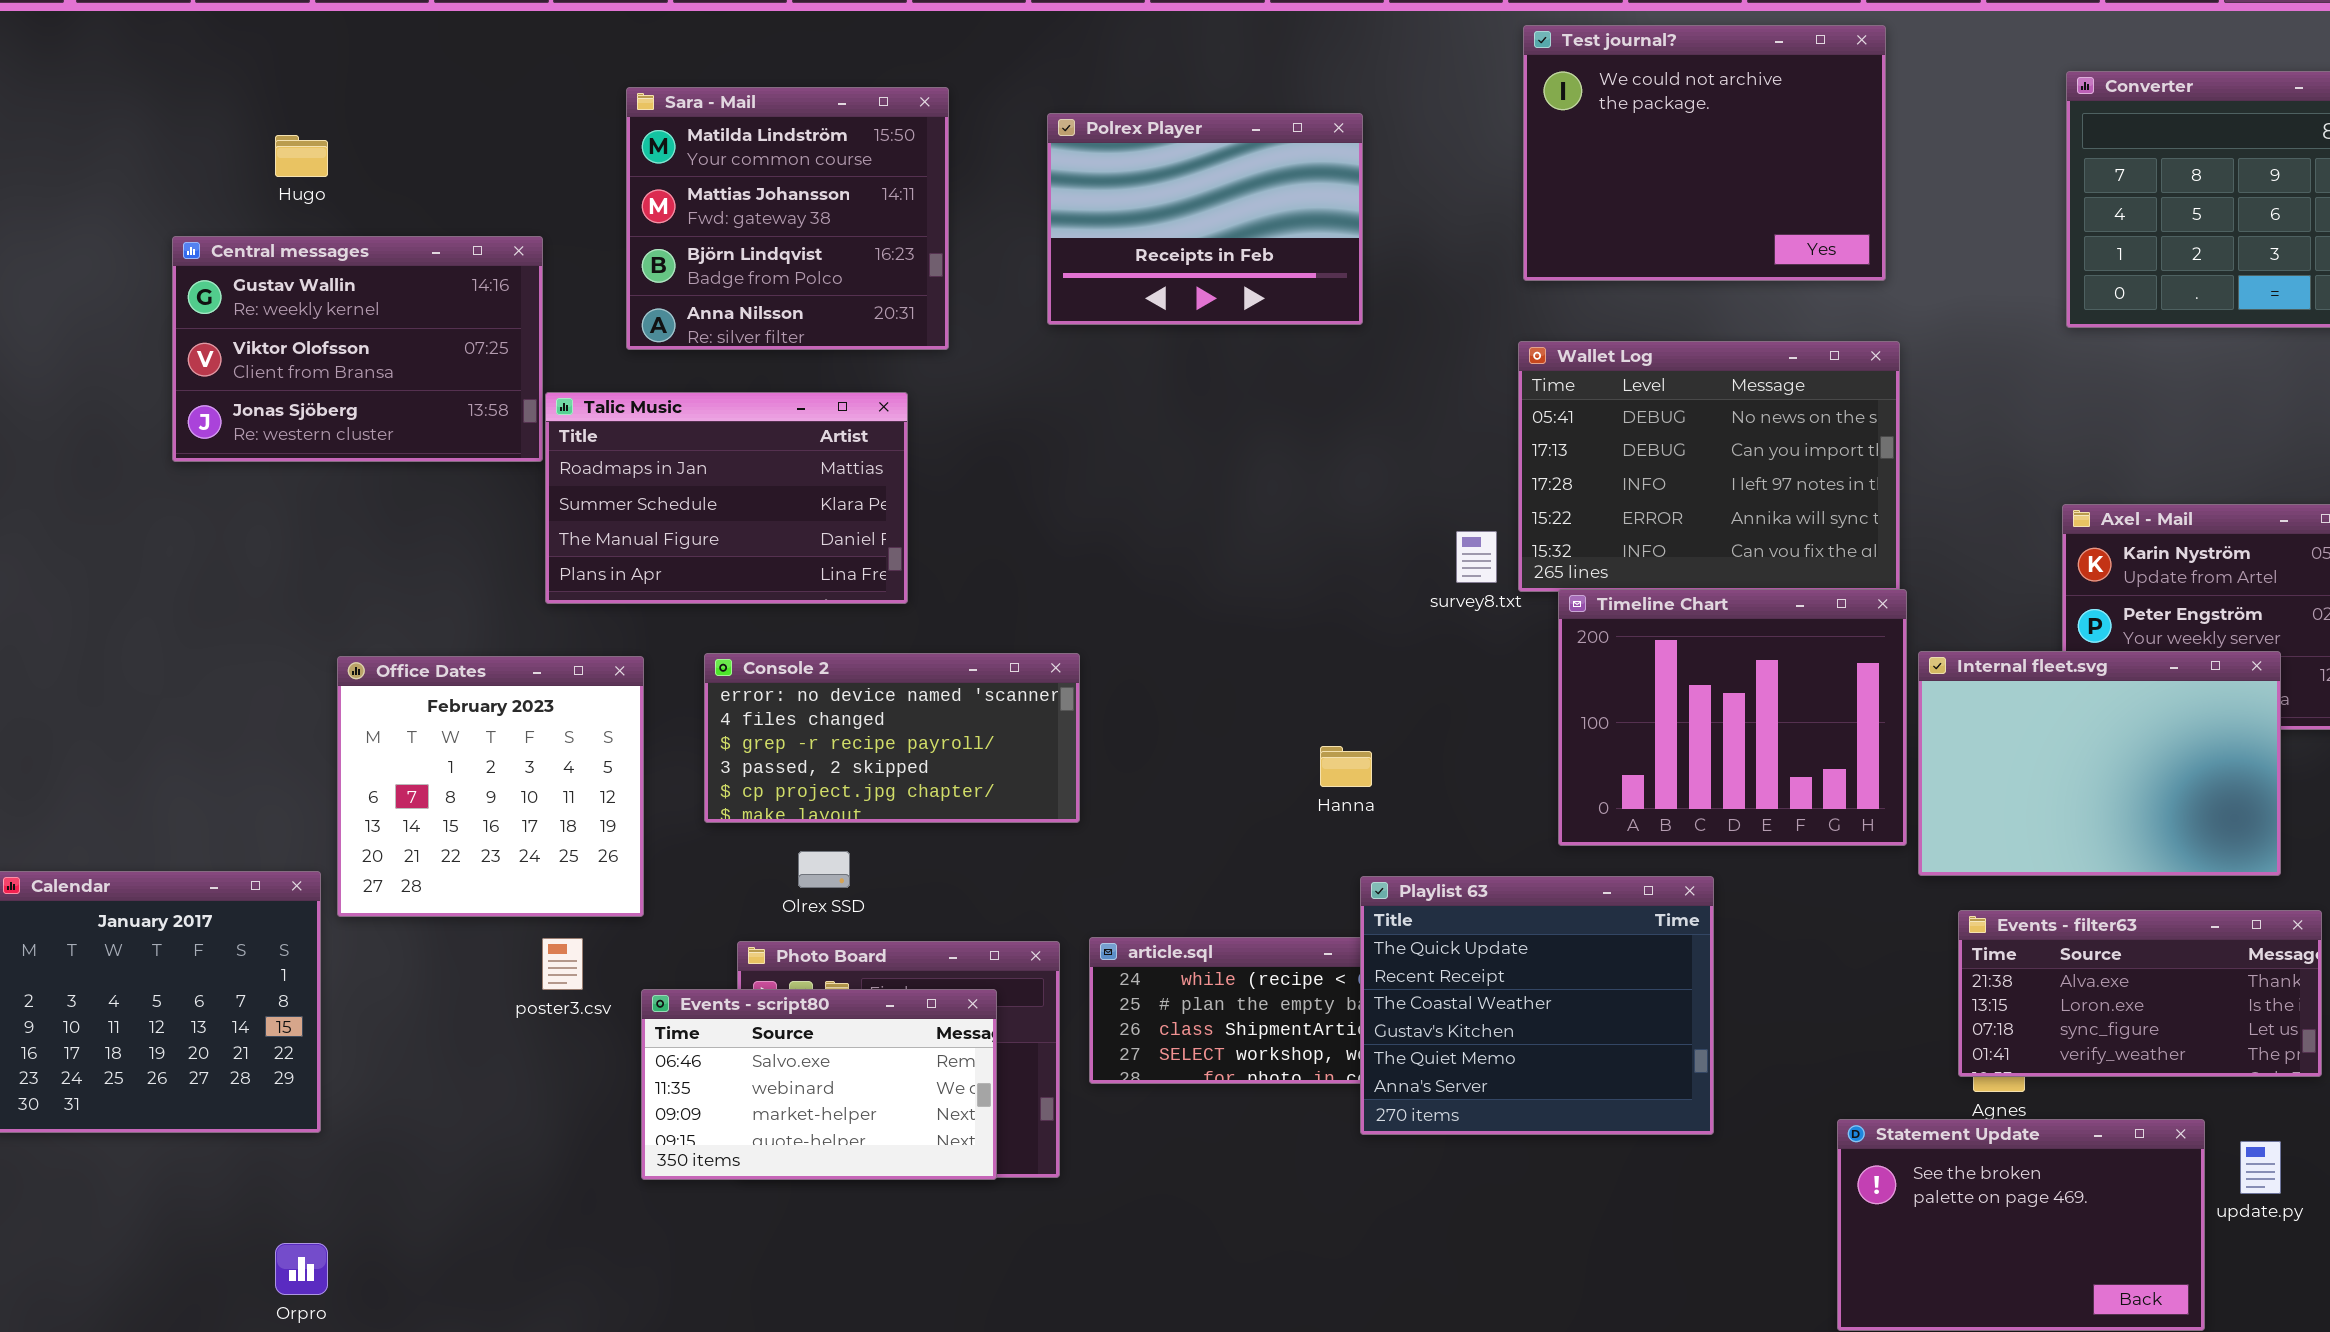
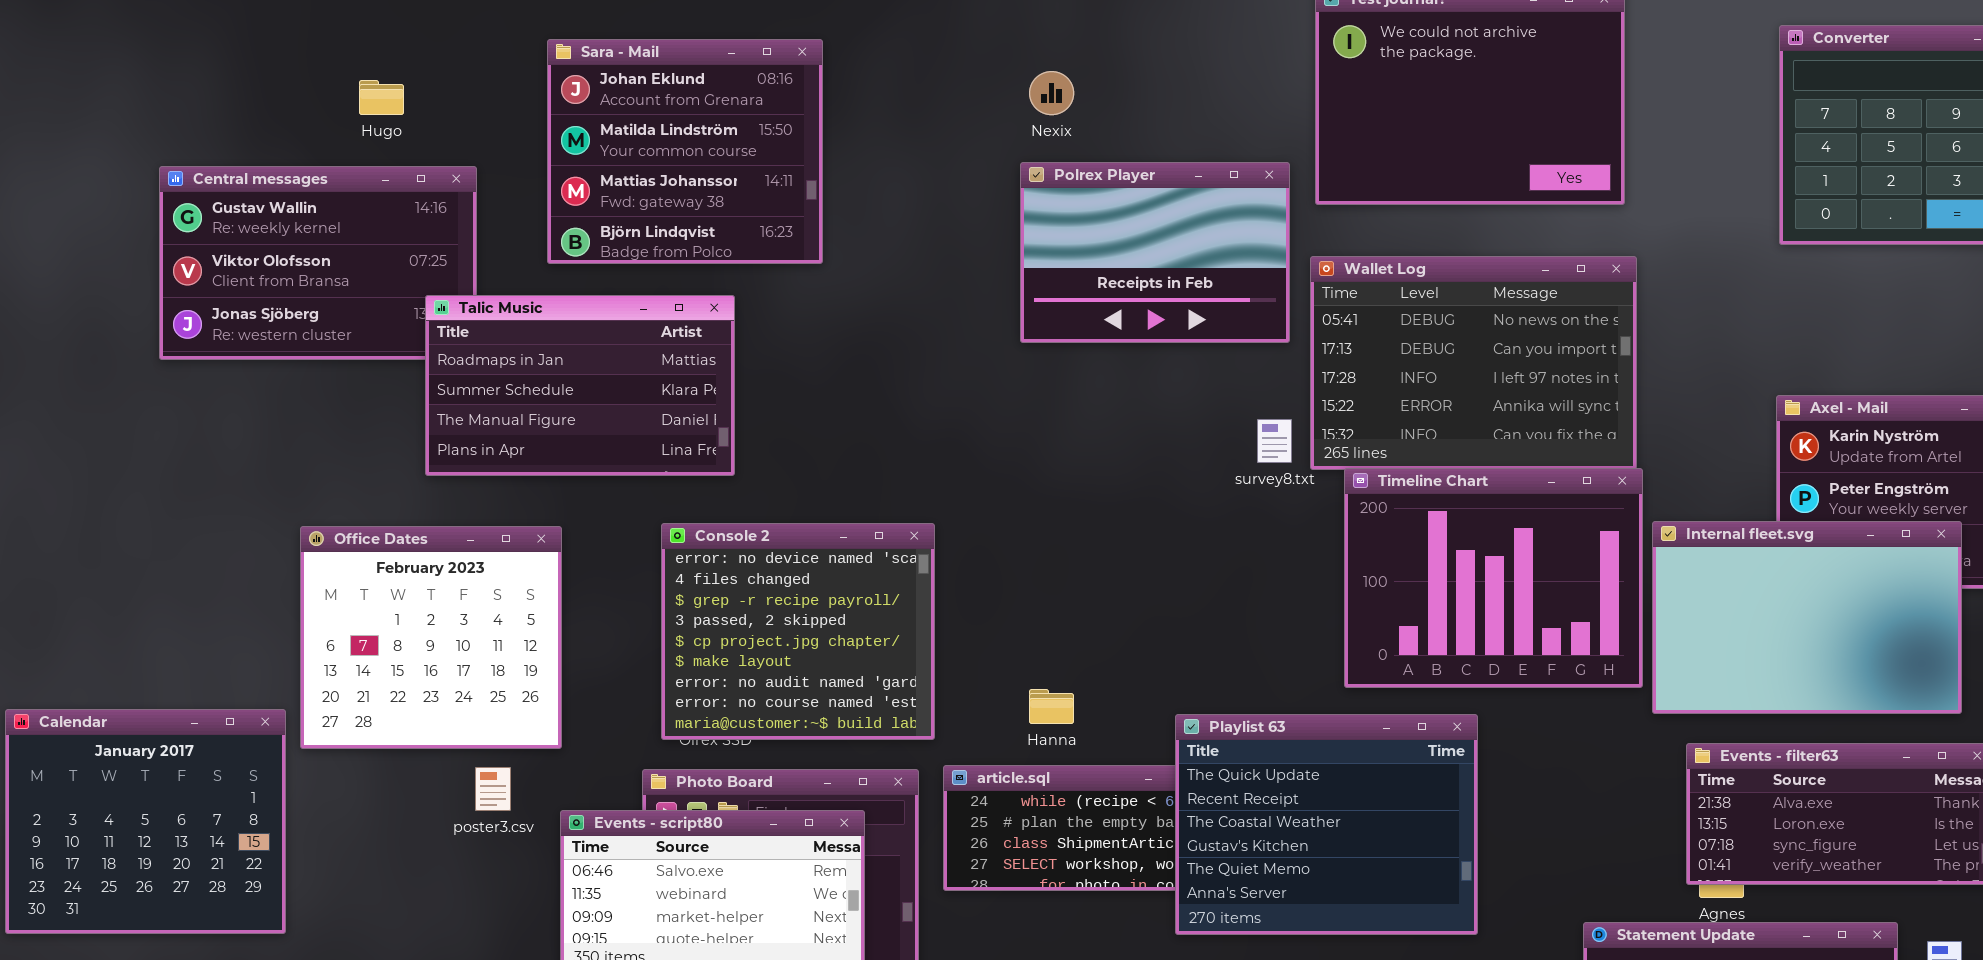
Sara - Mail: [626,87,949,350] -> [547,39,823,264], scrolled up 1 row
Polrex Player: [1047,113,1363,325] -> [1020,162,1290,343], moved
Hugo: [275,135,328,177] -> [359,80,404,115], moved
Talic Music: [545,392,908,604] -> [425,295,735,476], moved
Console 2: [704,653,1080,823] -> [661,523,935,740], resized
Hanna: [1320,746,1372,787] -> [1029,689,1074,724], moved

